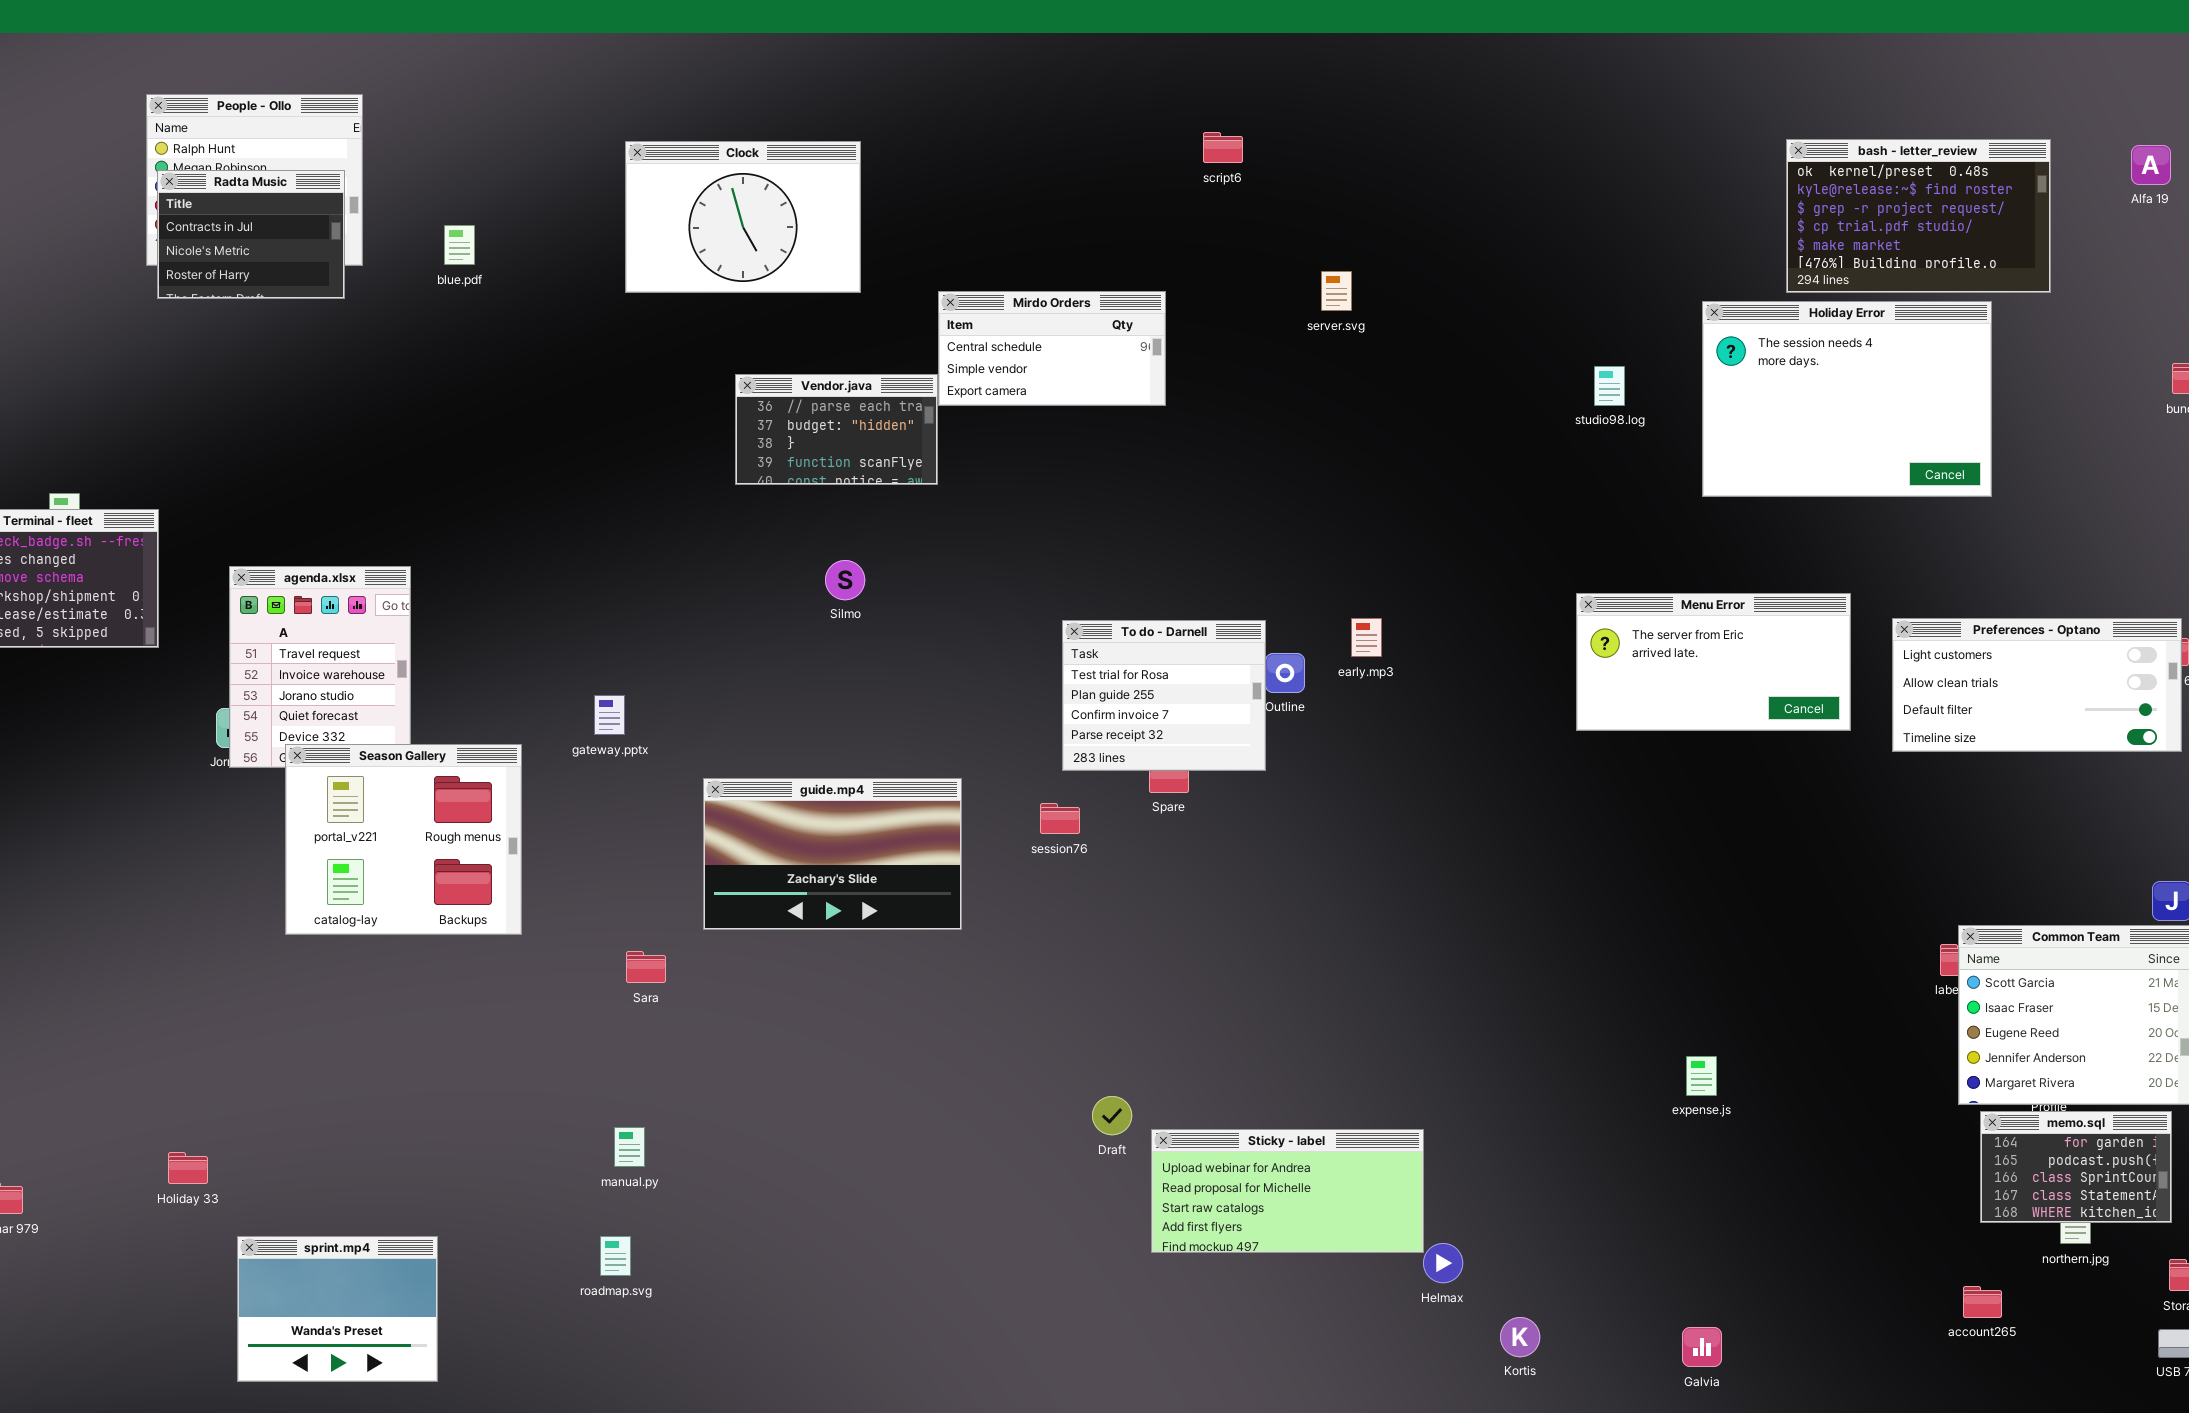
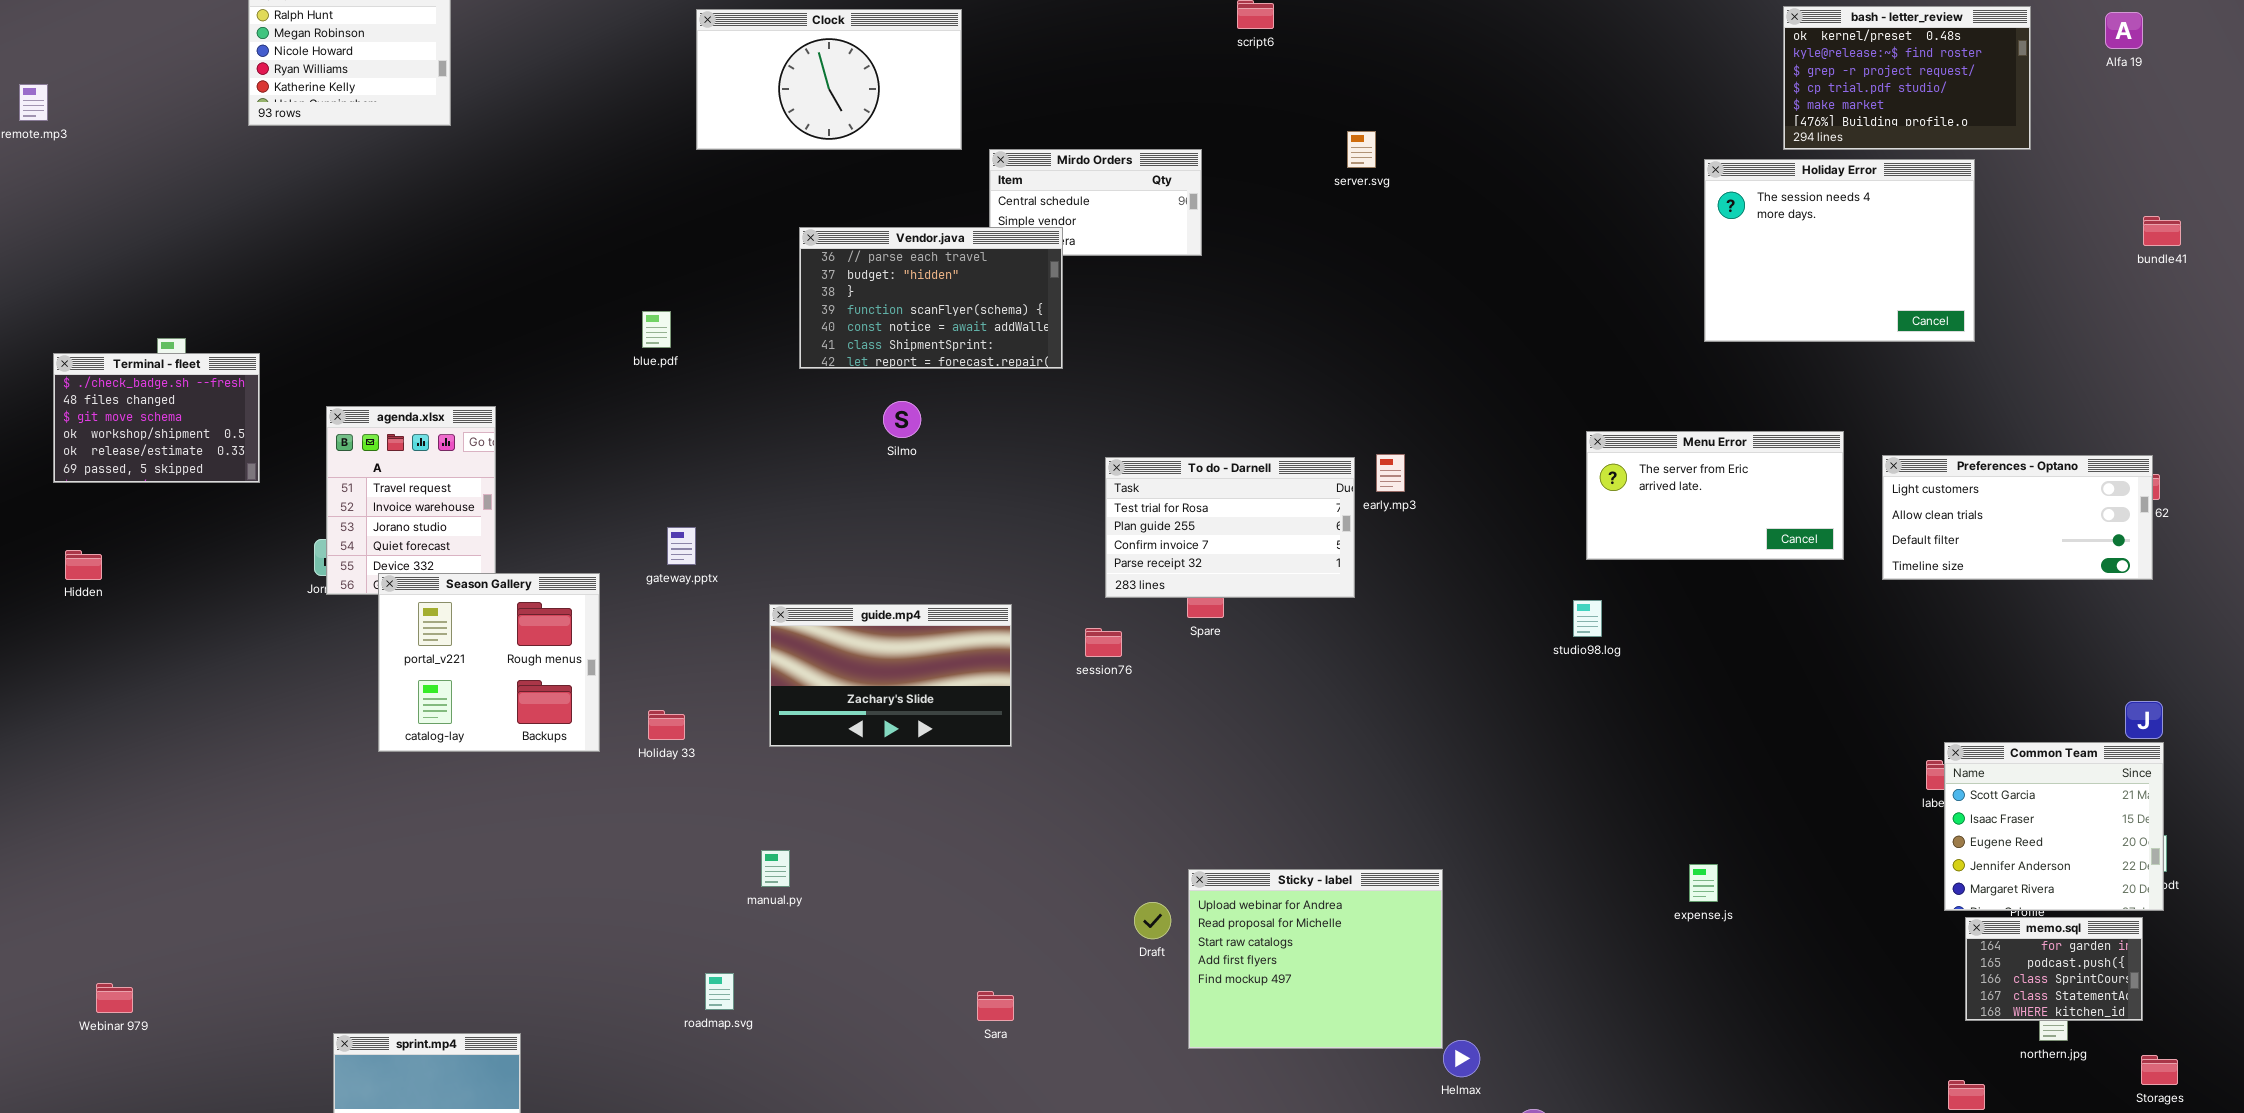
Clock: [625,141,861,293] -> [696,9,962,150], resized
Radta Music: [157,170,345,299] -> none, closed
blue.pdf: [444,225,475,265] -> [642,311,671,348], moved
studio98.log: [1594,366,1625,406] -> [1573,600,1602,637], moved
Vendor.java: [735,374,938,485] -> [799,227,1063,369], resized
To do - Darnell: [1062,620,1266,771] -> [1105,457,1355,598], resized
Sara: [626,951,666,983] -> [977,991,1014,1021], moved
manual.py: [614,1127,645,1167] -> [761,850,790,887], moved
Sticky - label: [1151,1129,1424,1253] -> [1188,869,1443,1049], resized
Holiday 33: [168,1152,208,1184] -> [648,710,685,740], moved
roadmap.svg: [600,1236,631,1276] -> [705,973,734,1010], moved

